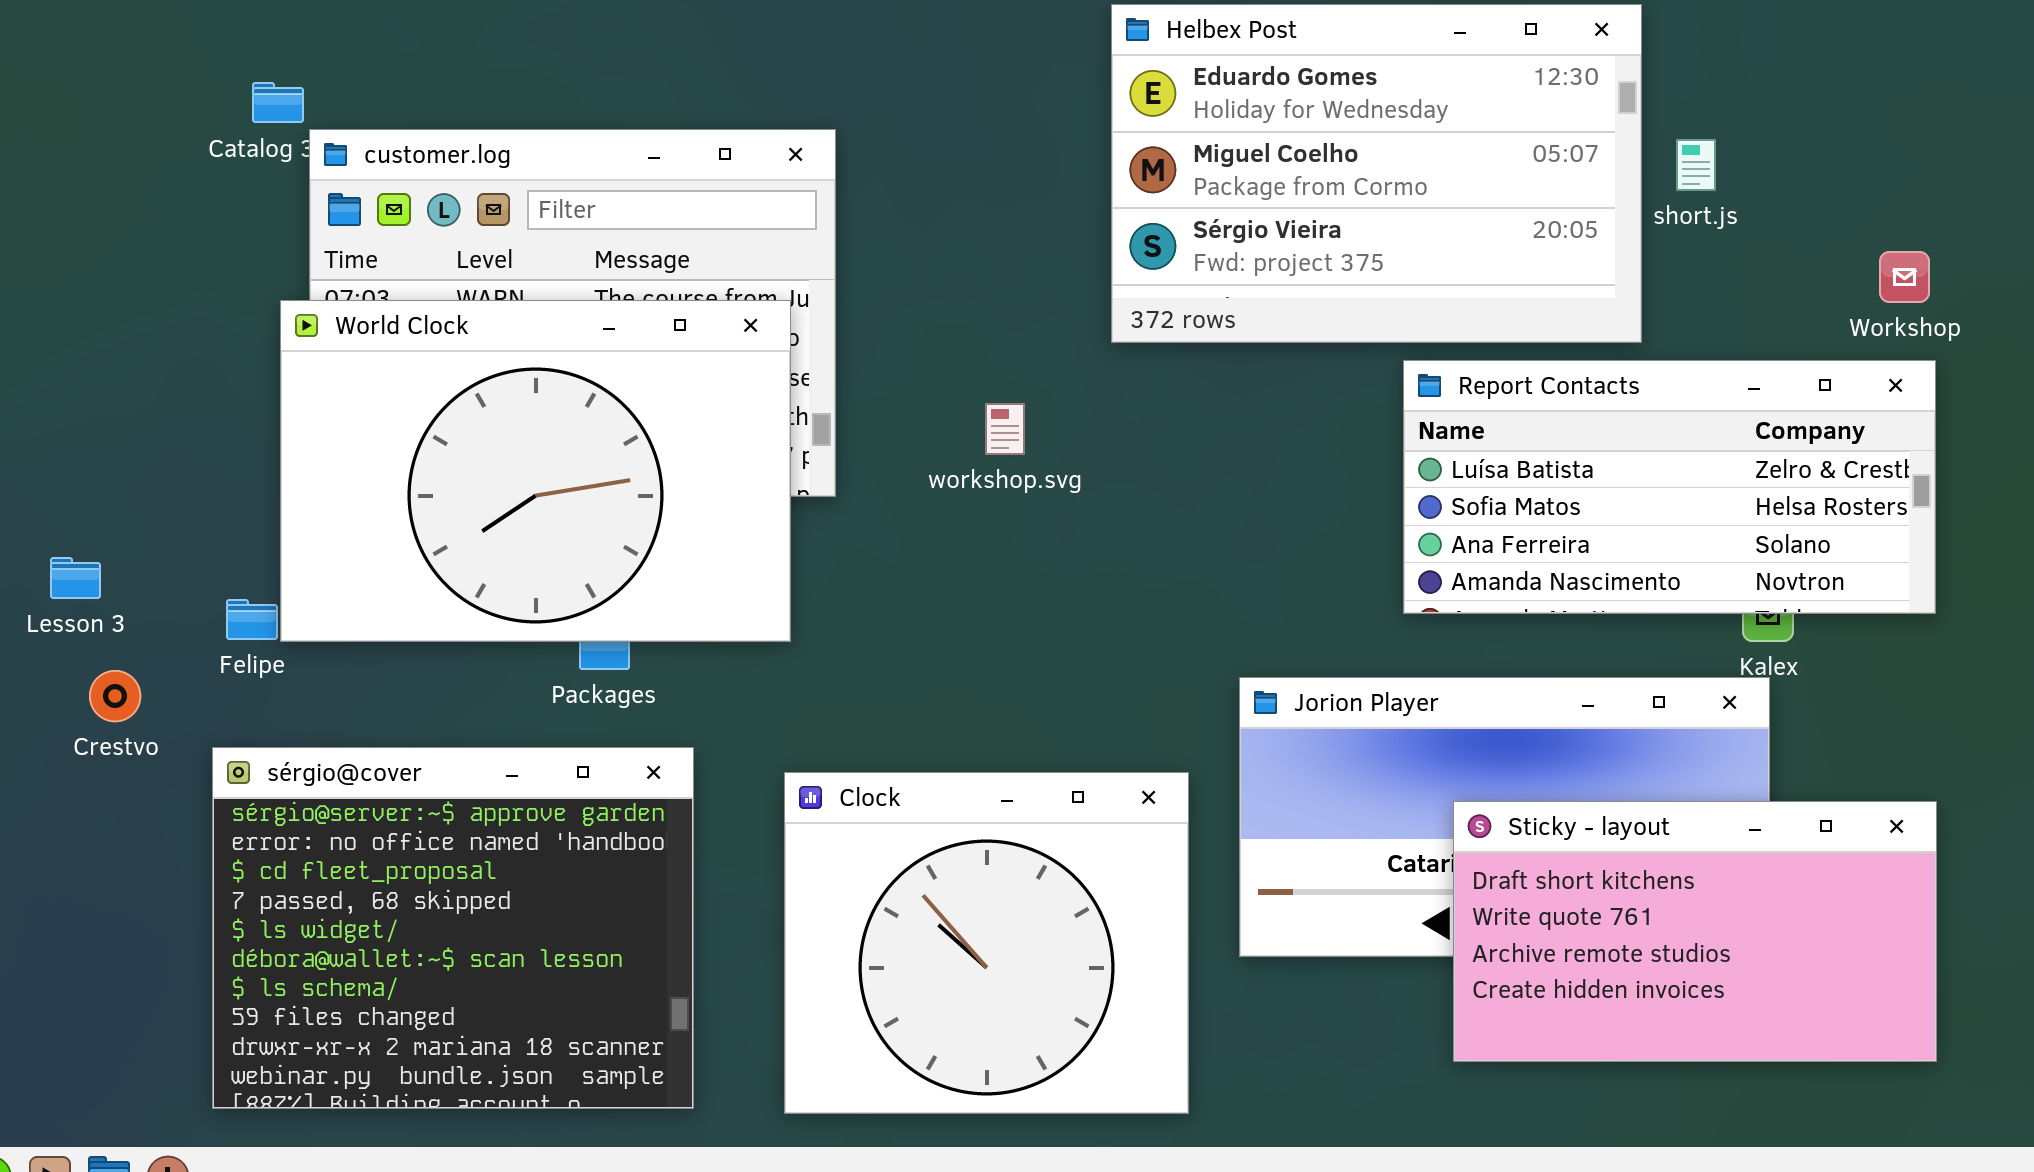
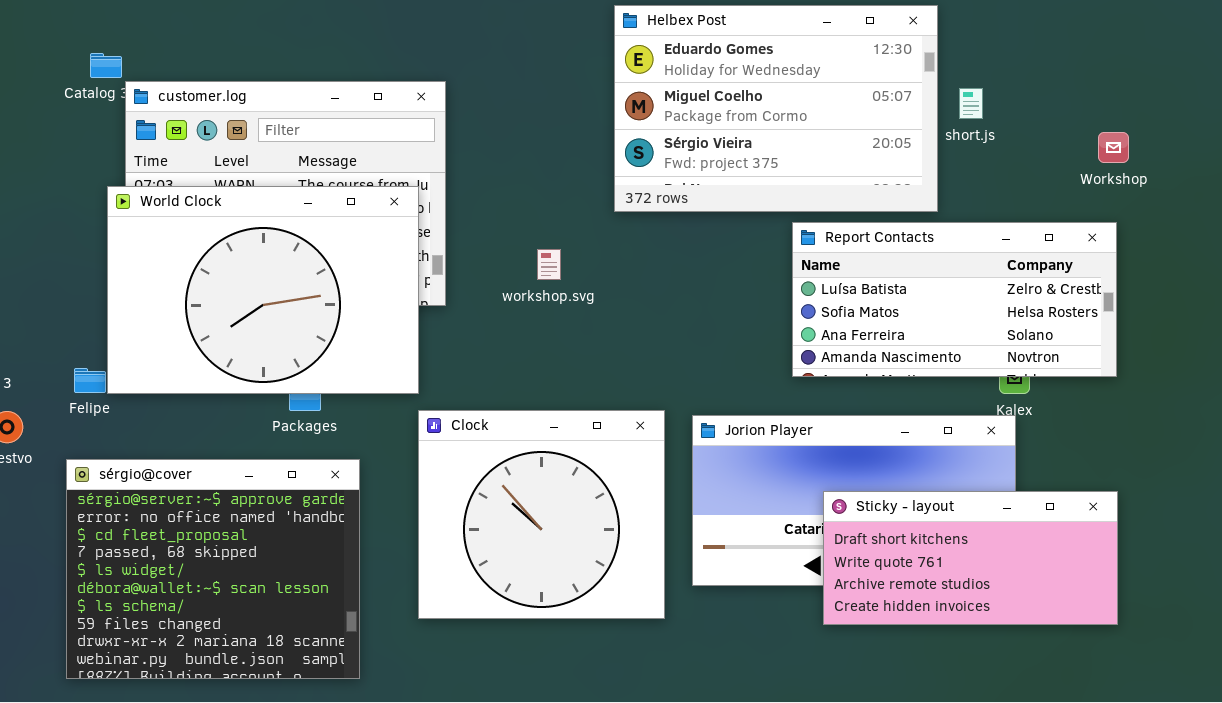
Workshop: [1879,251,1930,303] -> [1098,132,1129,163], moved
Clock: [784,772,1189,1114] -> [418,410,665,619], moved
Sticky - layout: [1453,801,1937,1062] -> [823,491,1118,625], resized

